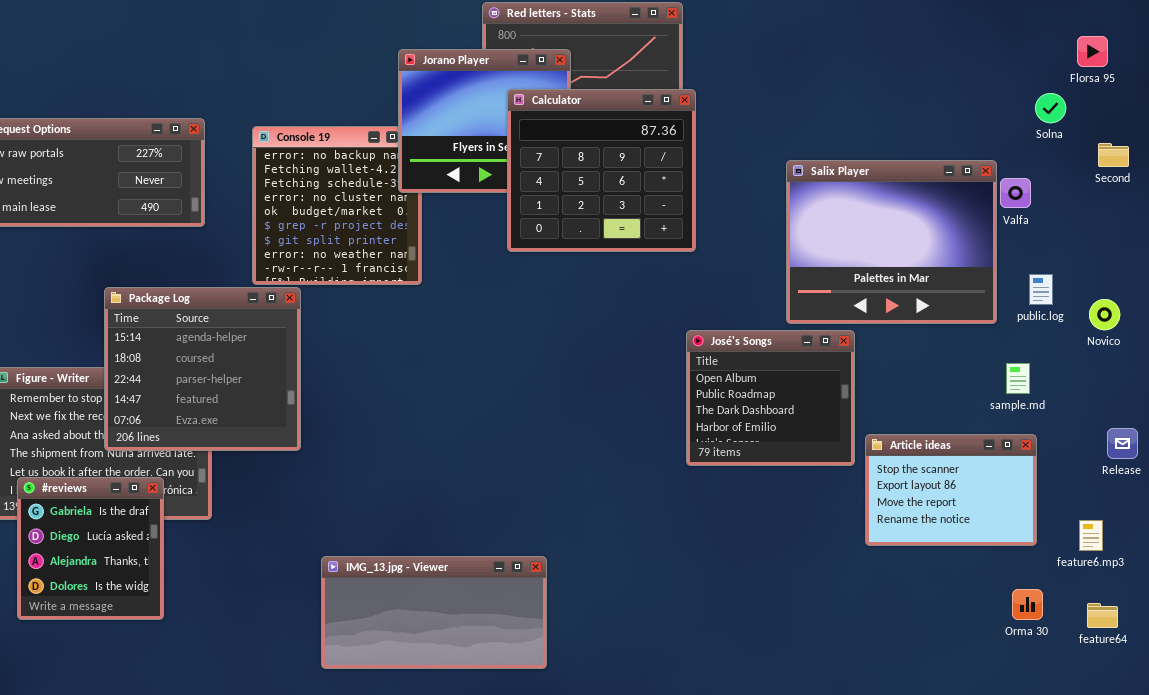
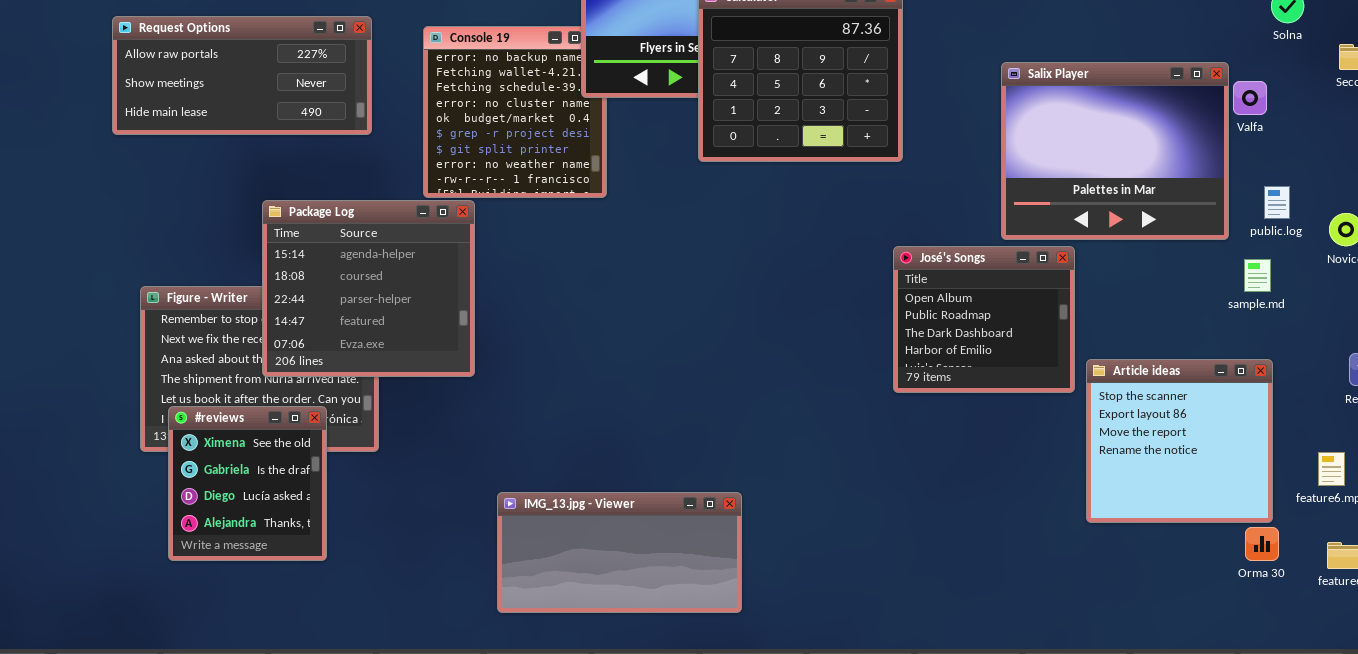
sample.md: [1006,363,1030,394] -> [1244,259,1271,292], moved
Article ideas: [865,434,1037,546] -> [1086,359,1273,523], resized
#reviews: [17,477,164,620] -> [168,406,327,561], scrolled up 1 row

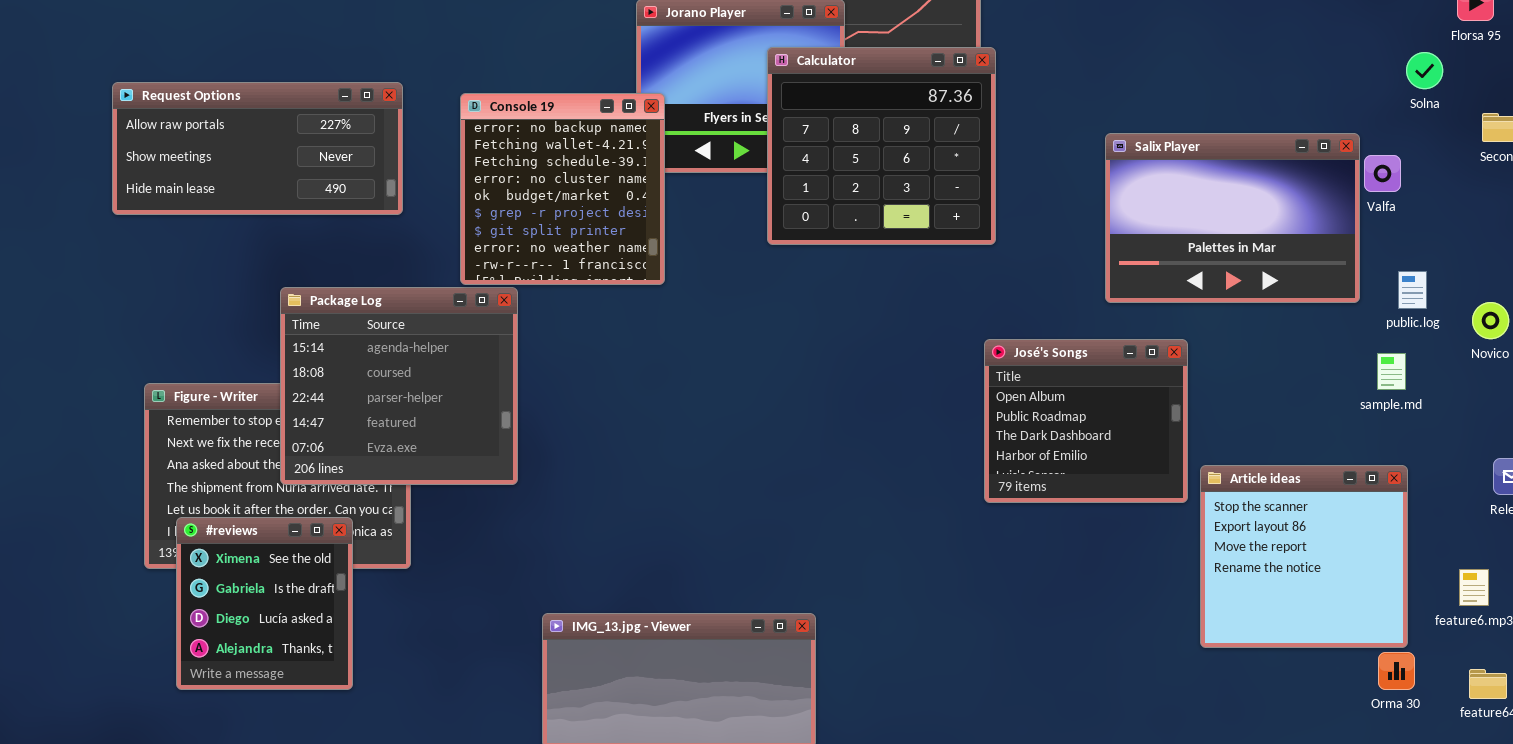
Console 19: [423,26,607,198] -> [460,93,665,285], raised
Salix Player: [1001,62,1229,240] -> [1105,133,1360,303], resized

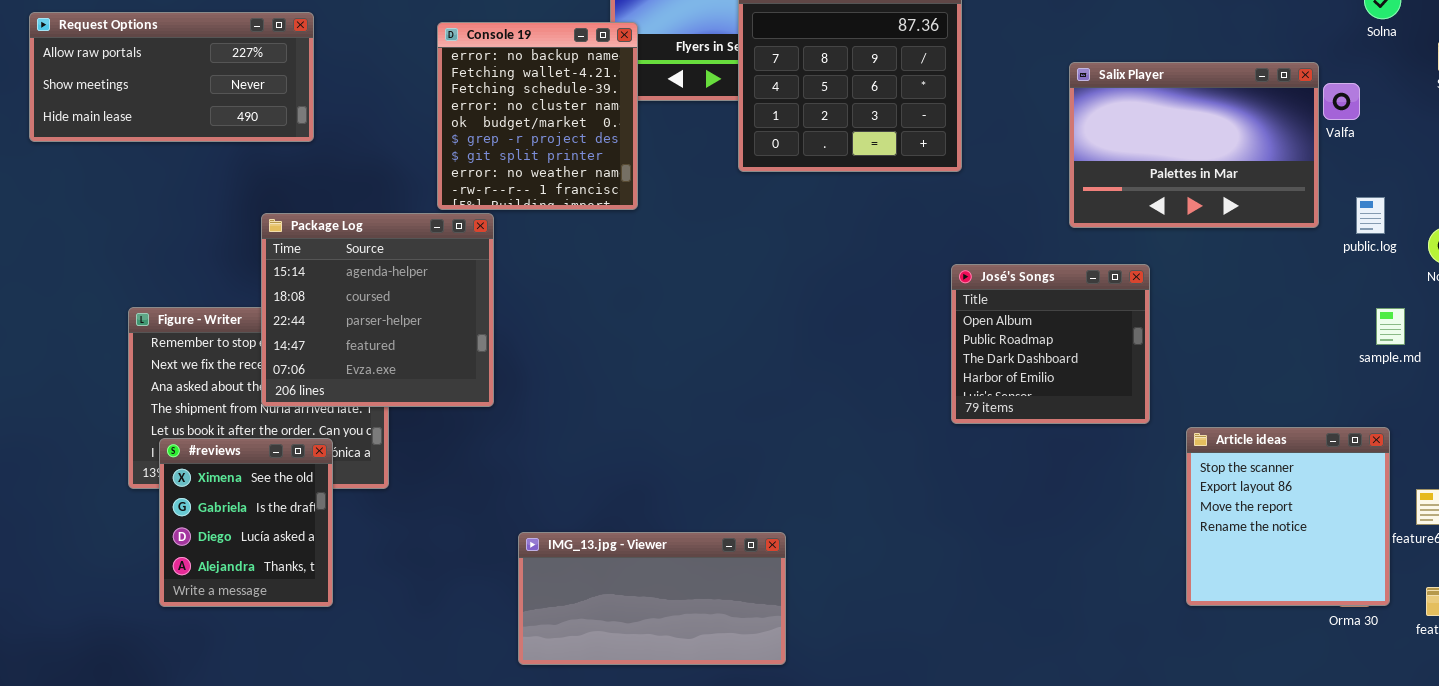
Request Options: [112,82,403,215] -> [29,12,314,142], moved
sample.md: [1377,353,1406,390] -> [1376,308,1405,345], moved
Article ideas: [1200,465,1408,648] -> [1186,427,1390,606], moved

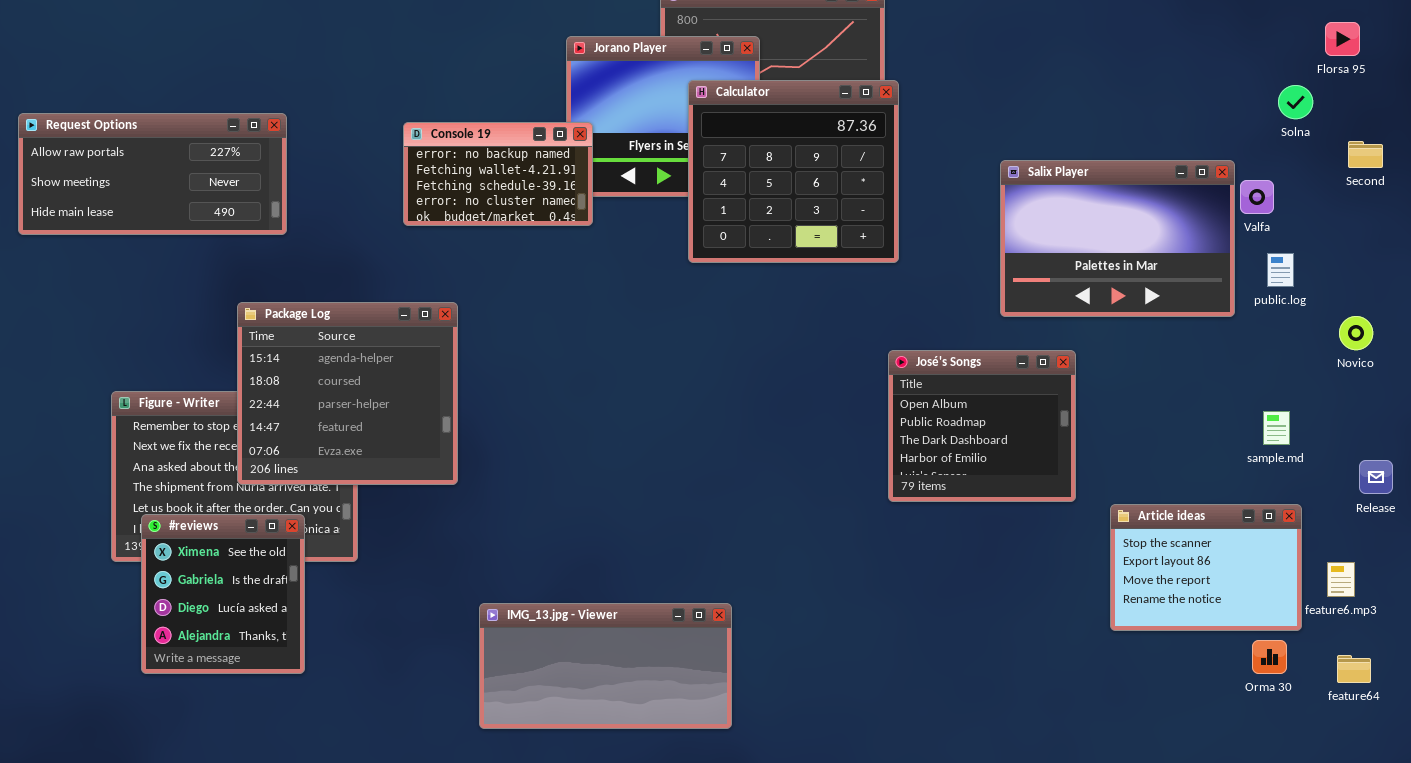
Console 19: [437,22,638,210] -> [403,122,593,226], resized
public.log: [1356,197,1385,234] -> [1267,253,1294,287], moved
sample.md: [1376,308,1405,345] -> [1263,411,1290,445], moved
Article ideas: [1186,427,1390,606] -> [1110,504,1302,631], resized

